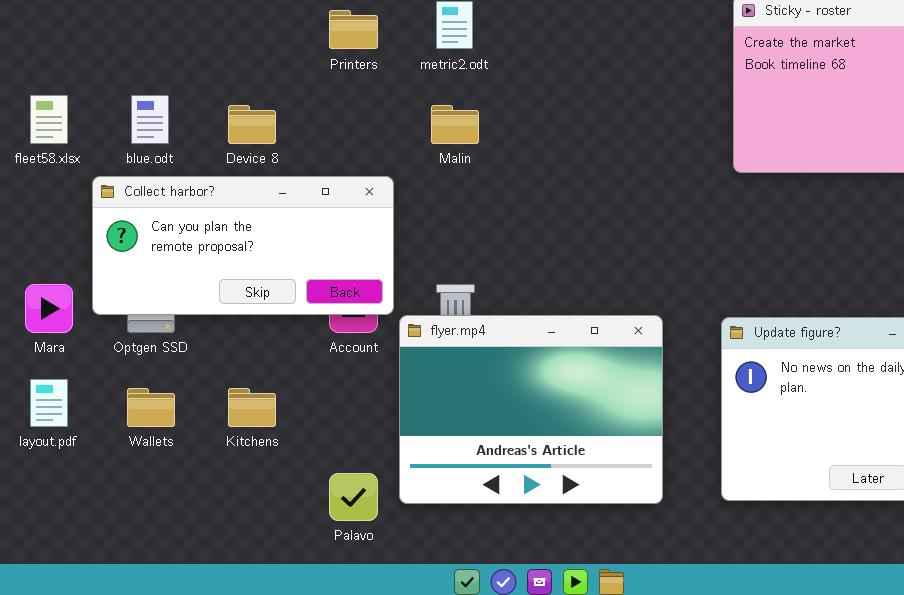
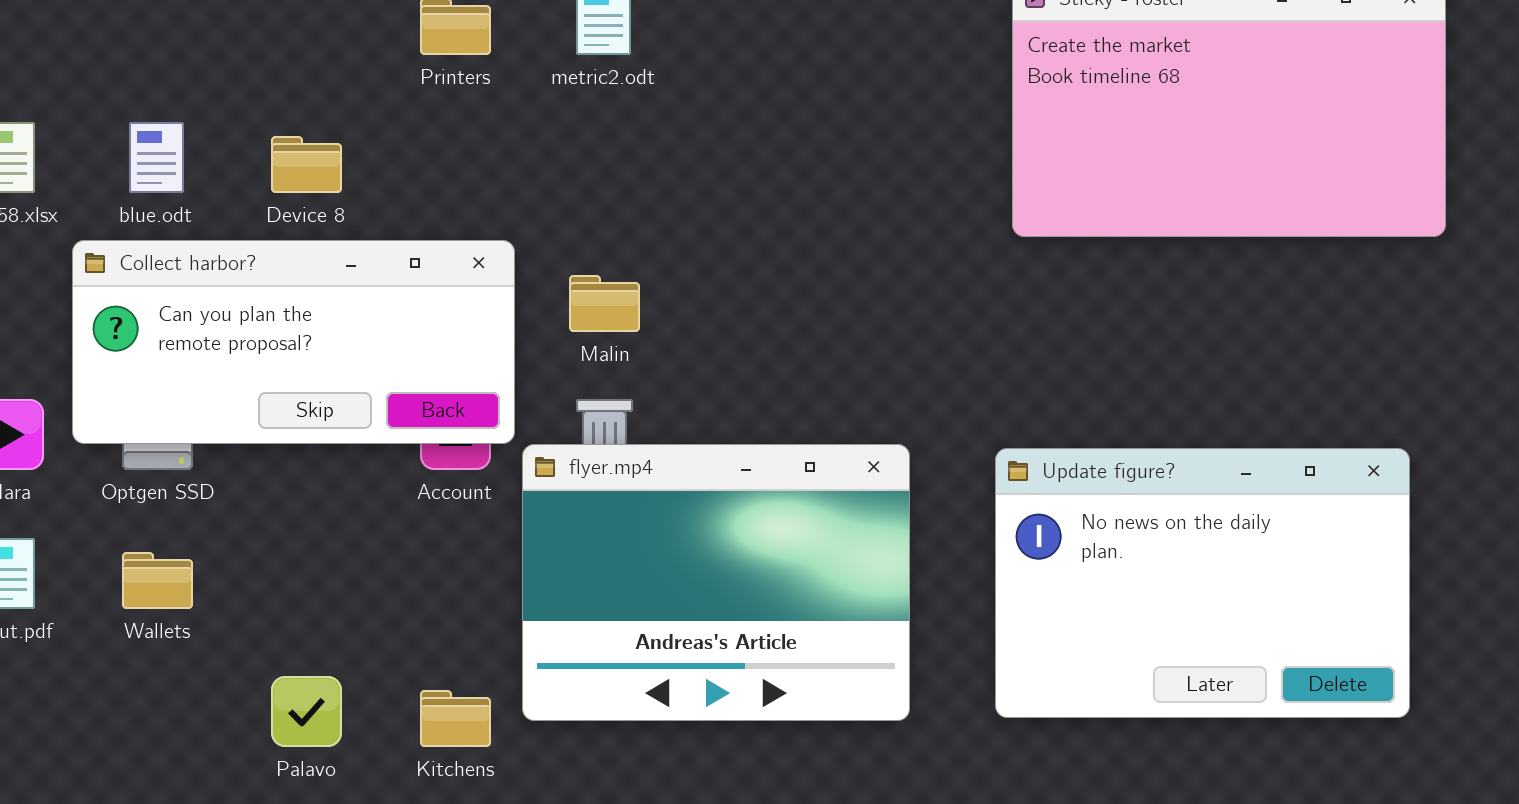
Malin: [431,105,479,144] -> [569,275,640,332], moved
Kitchens: [228,388,276,427] -> [420,690,491,747], moved
Palavo: [329,473,378,521] -> [271,676,342,747], moved

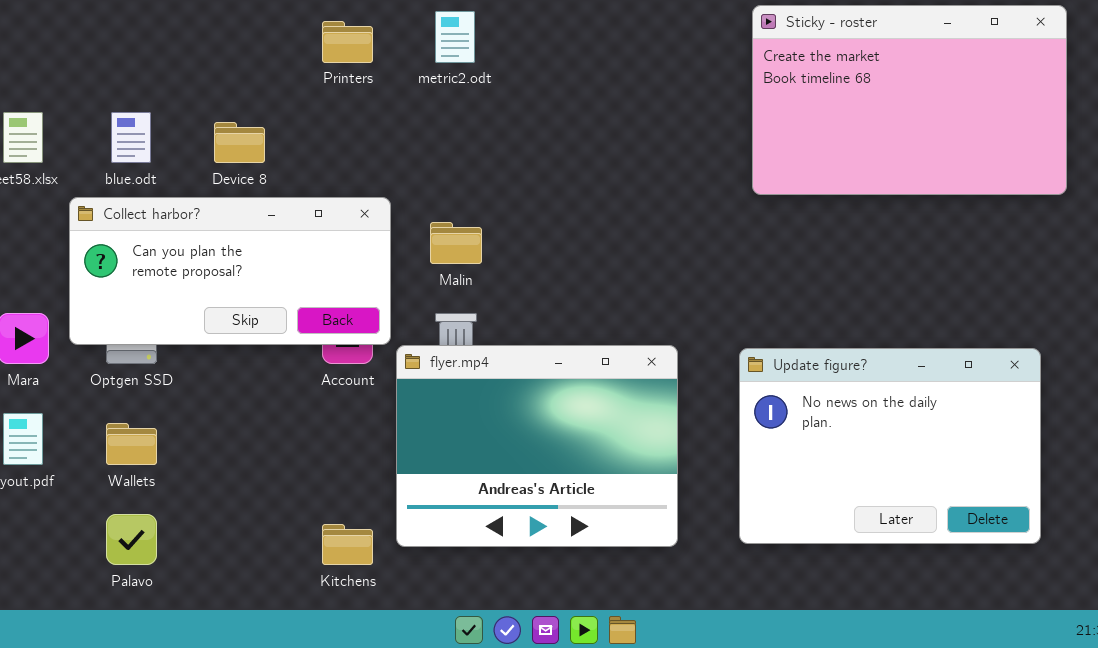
Palavo: [271,676,342,747] -> [106,514,157,565], moved

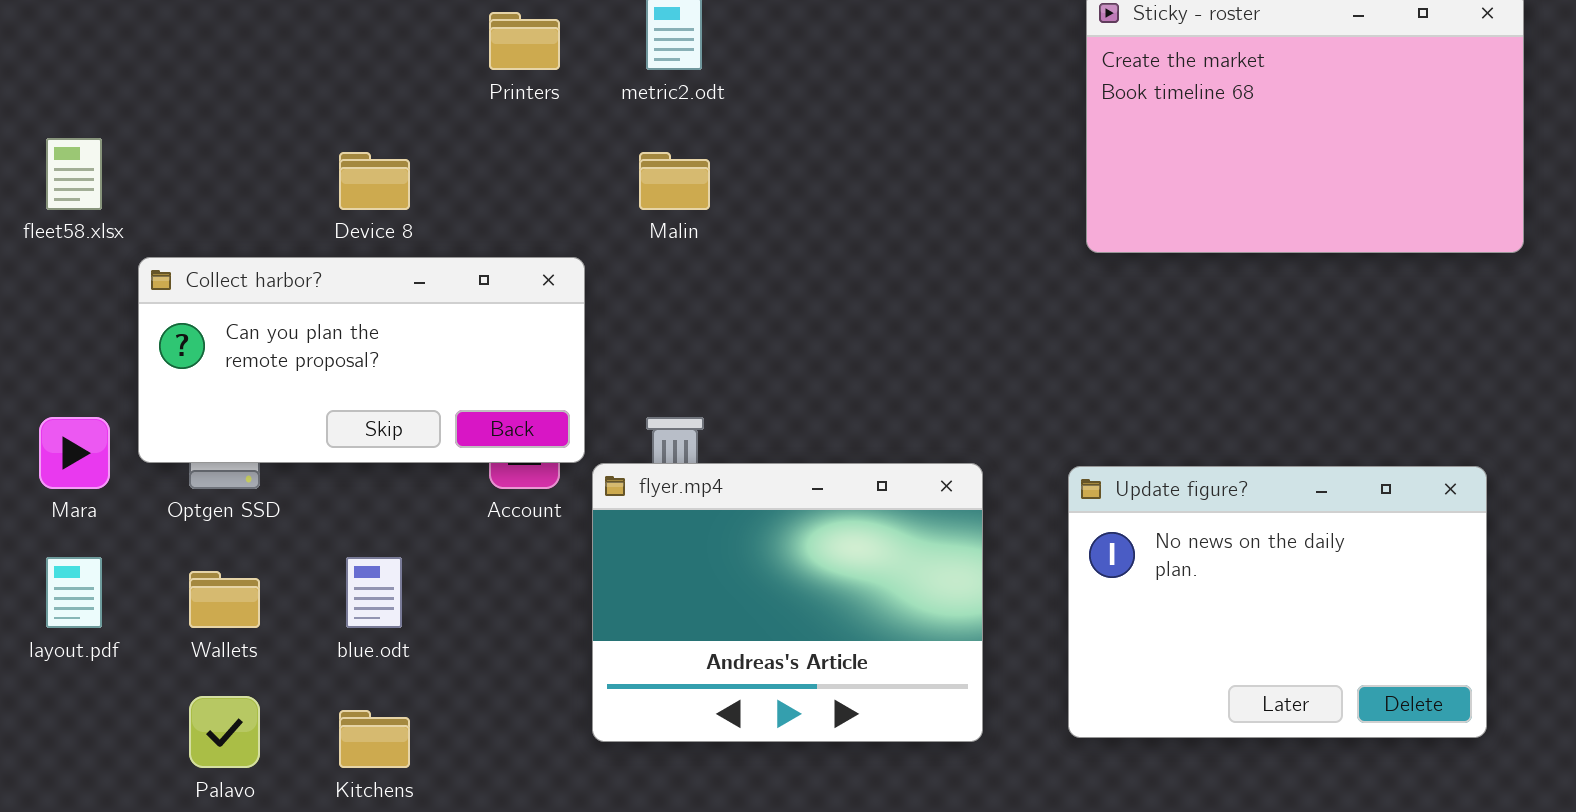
blue.odt: [111,112,151,163] -> [346,557,402,628], moved
Malin: [430,222,482,264] -> [639,152,710,210], moved
Kitchens: [322,524,373,565] -> [339,710,410,768], moved

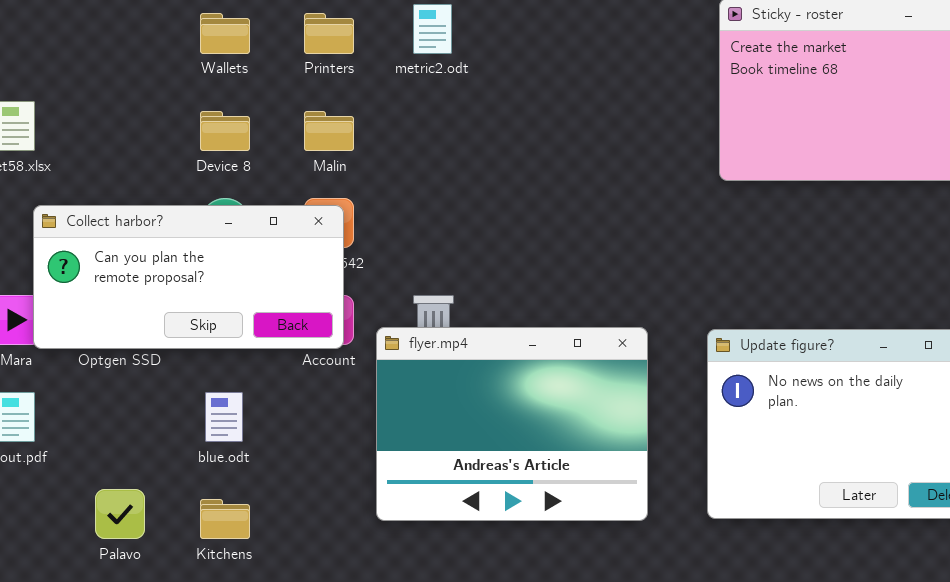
Malin: [639,152,710,210] -> [304,111,354,151], moved
Collect harbor?: [138,257,585,463] -> [33,205,344,349], moved
Wallets: [189,571,260,628] -> [200,13,250,54], moved

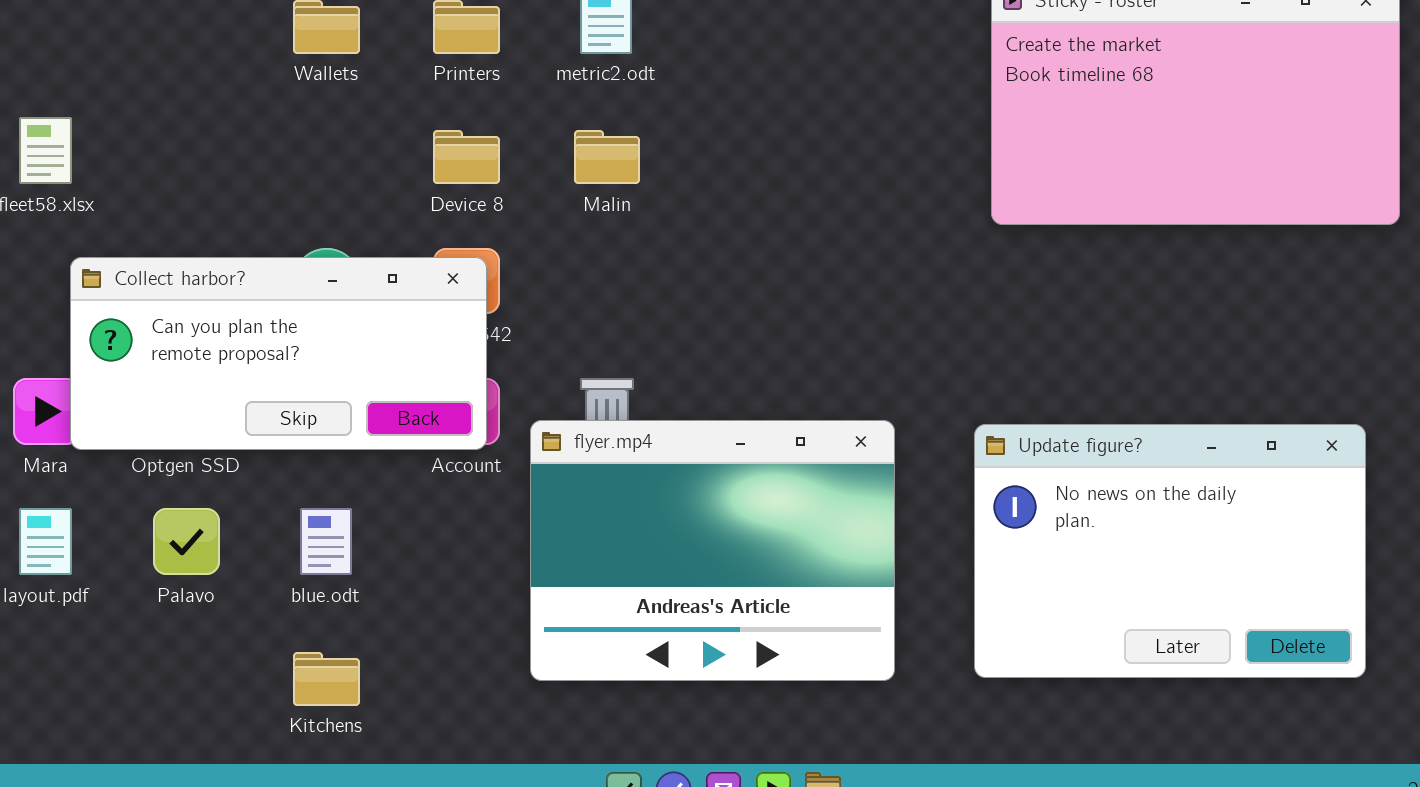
Device 8: [200,111,250,151] -> [433,130,500,184], moved
Malin: [304,111,354,151] -> [574,130,640,184], moved
Palavo: [95,489,145,539] -> [153,508,220,575], moved

